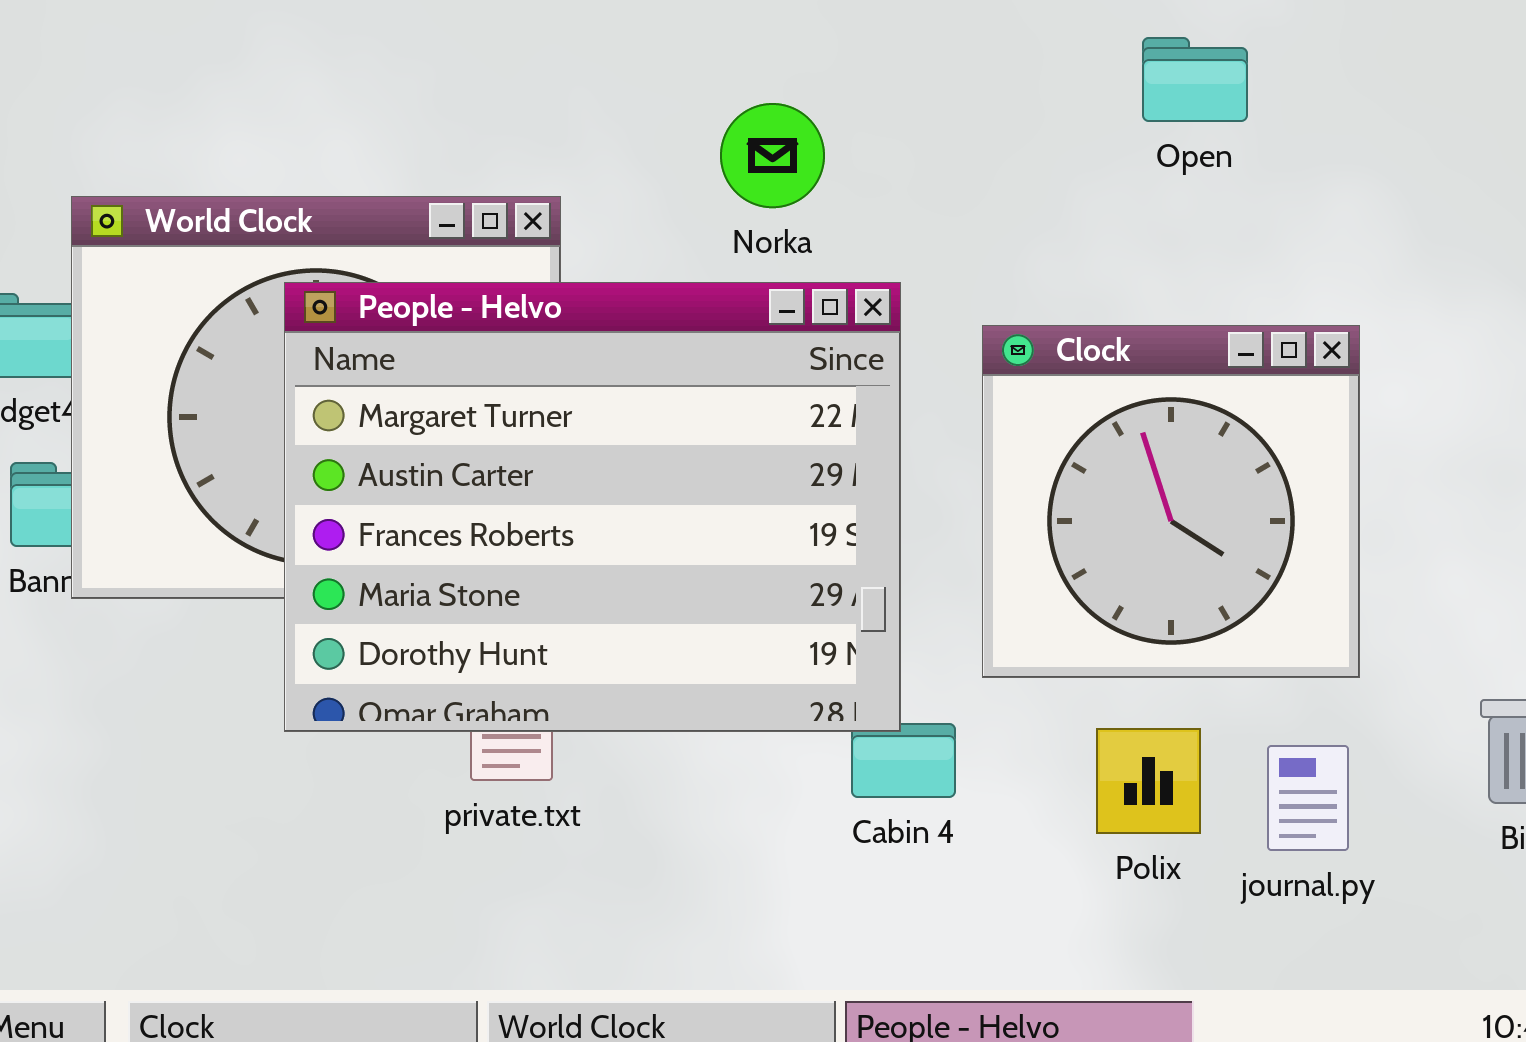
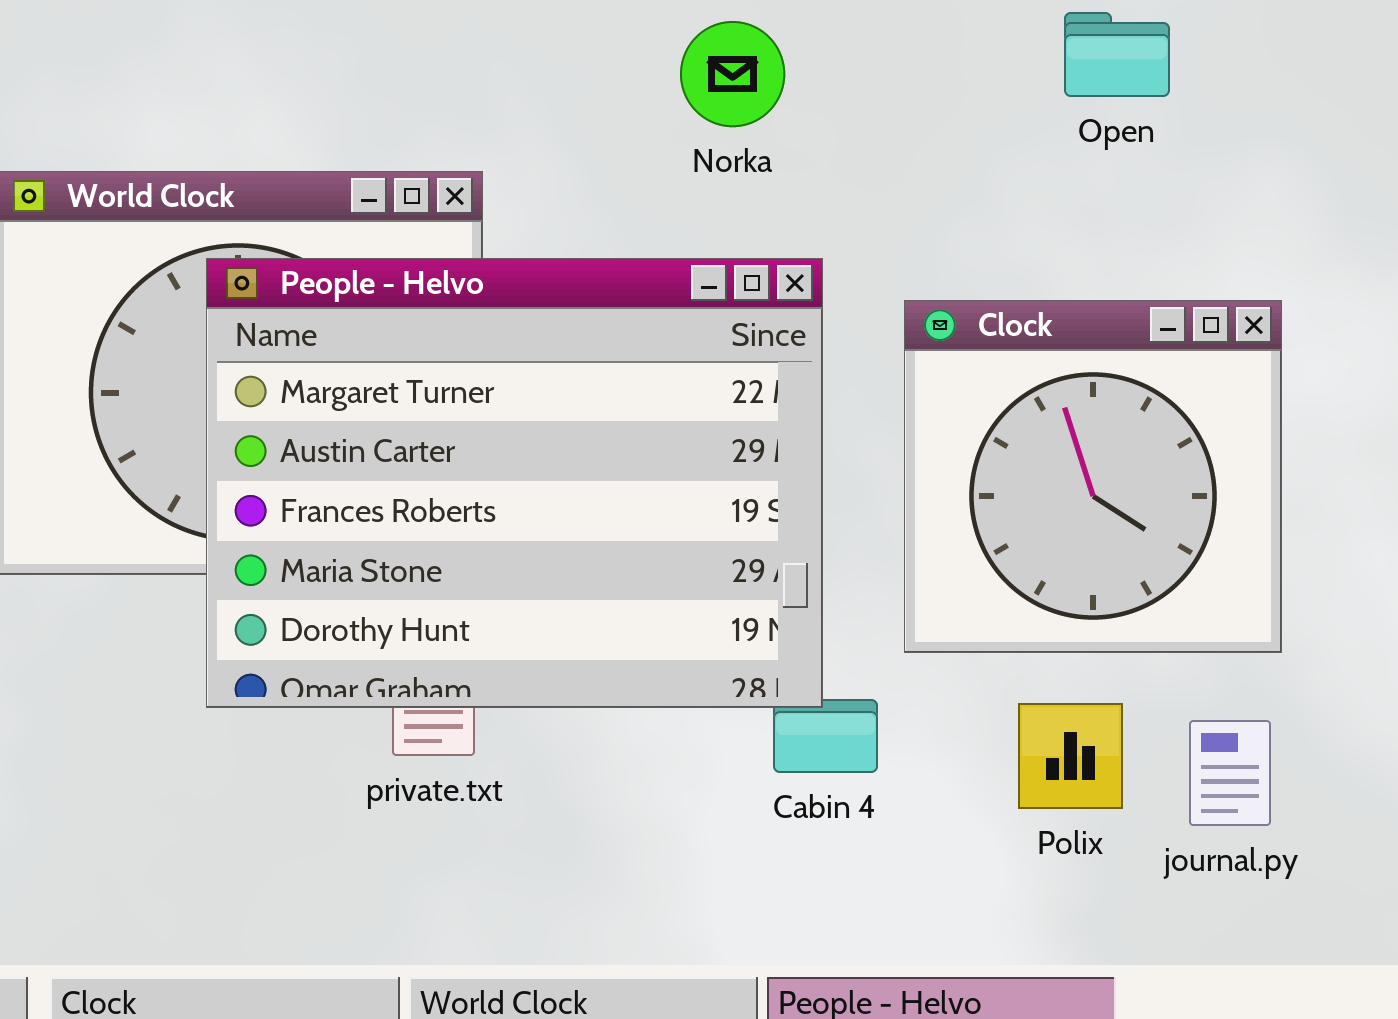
Norka: [720,103,825,208] -> [680,21,785,127], moved

